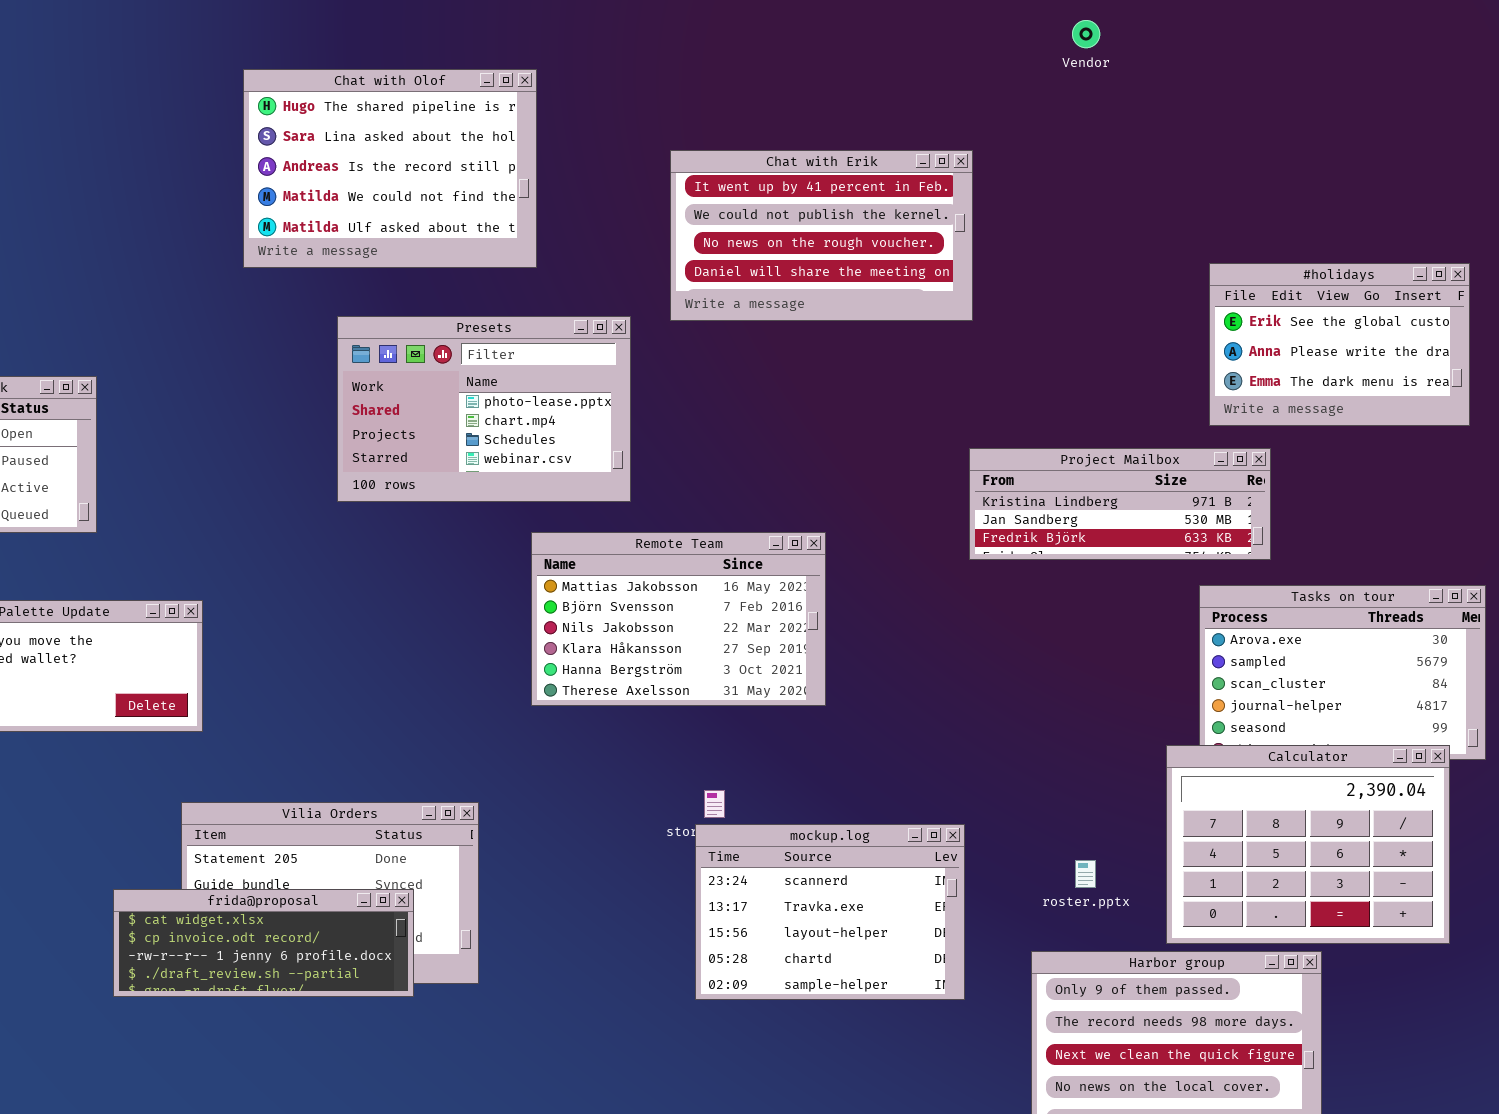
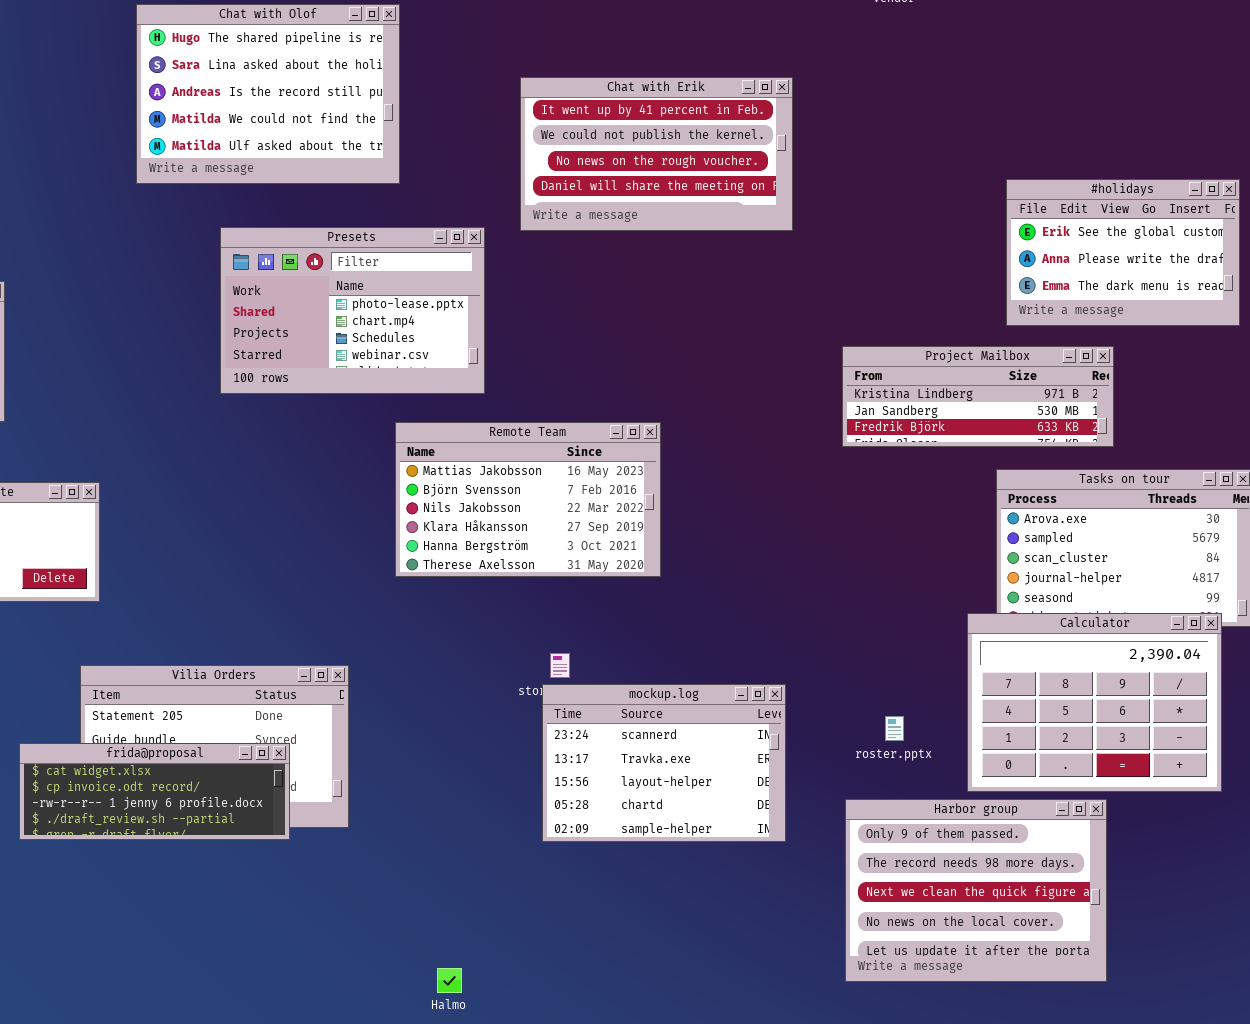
Project Mailbox: [969,448,1271,560] -> [842,346,1114,447], moved

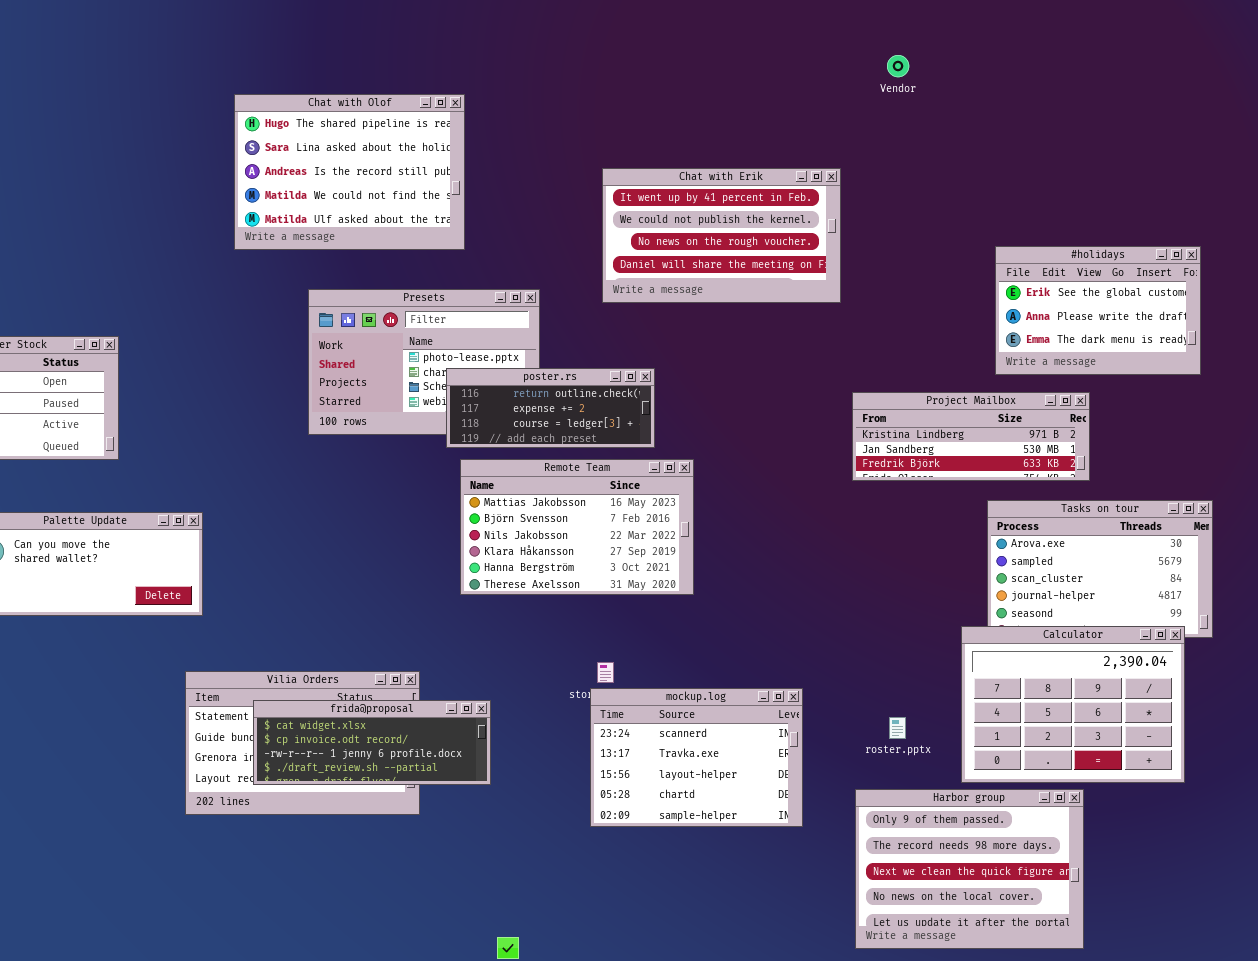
Chat with Erik: [520,77,793,231] -> [602,168,841,303], moved
poster.rs: none -> [446,368,655,448], opened
frida@proposal: [19,743,290,840] -> [253,700,491,785], moved

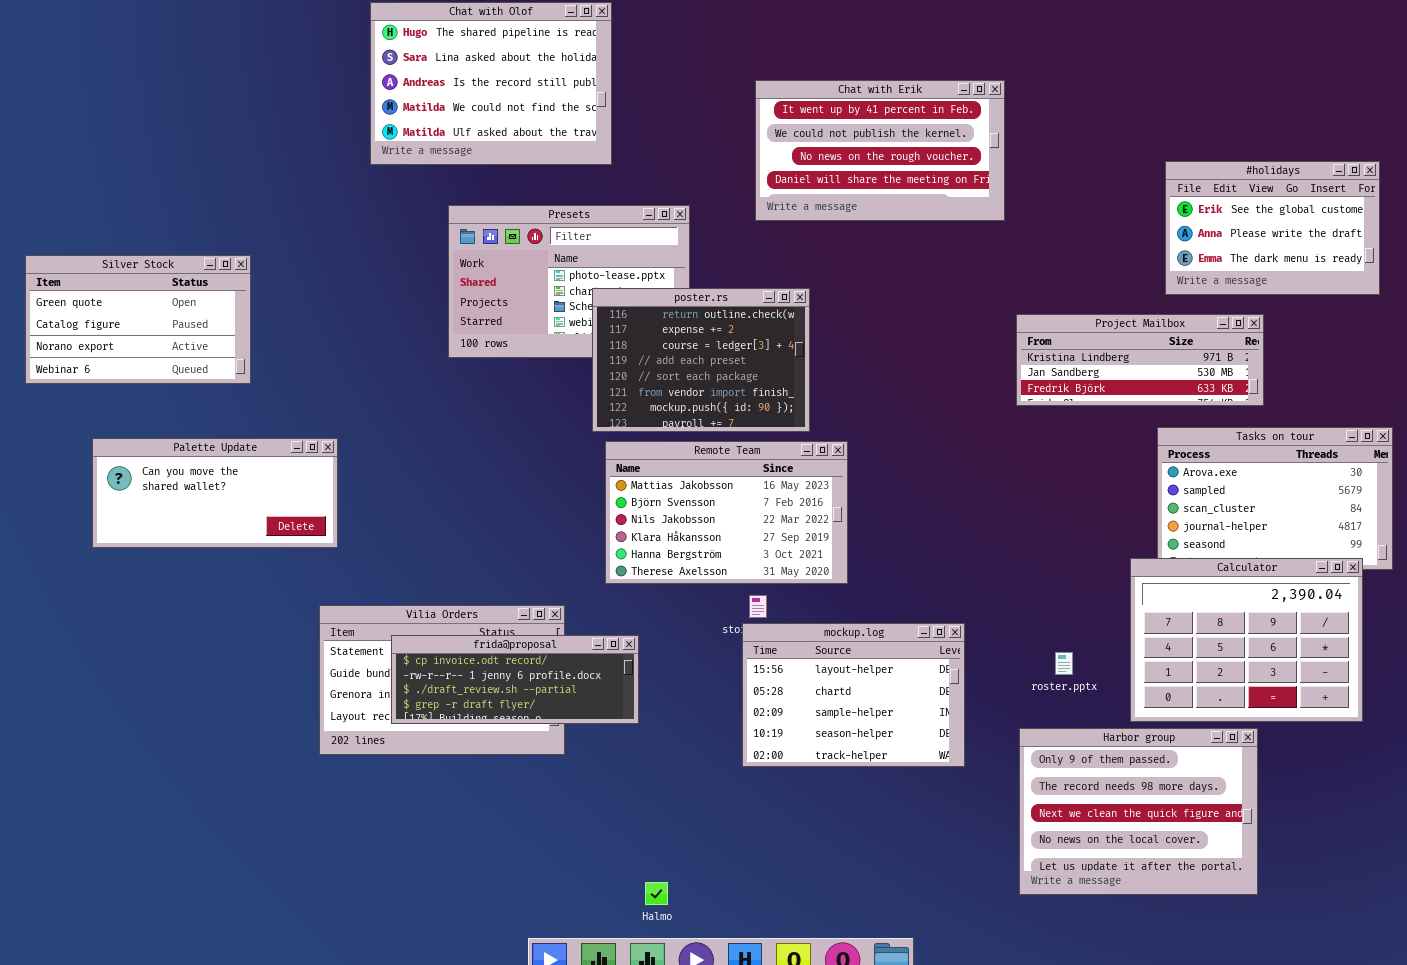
poster.rs: [446,368,655,448] -> [592,288,810,432], resized
Remote Team: [460,459,694,595] -> [605,441,848,584], moved
mockup.log: [590,688,803,827] -> [742,623,965,767], scrolled down 2 rows
frida@proposal: [253,700,491,785] -> [391,635,639,724], scrolled down 1 row

